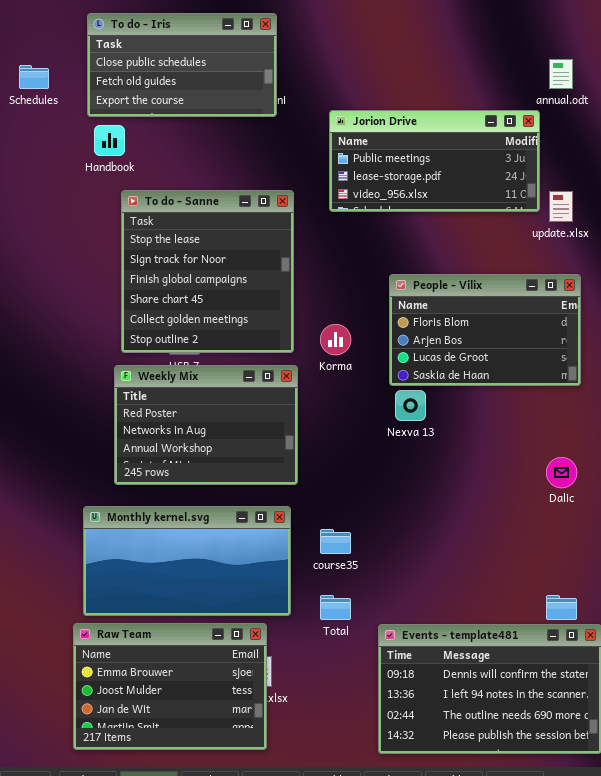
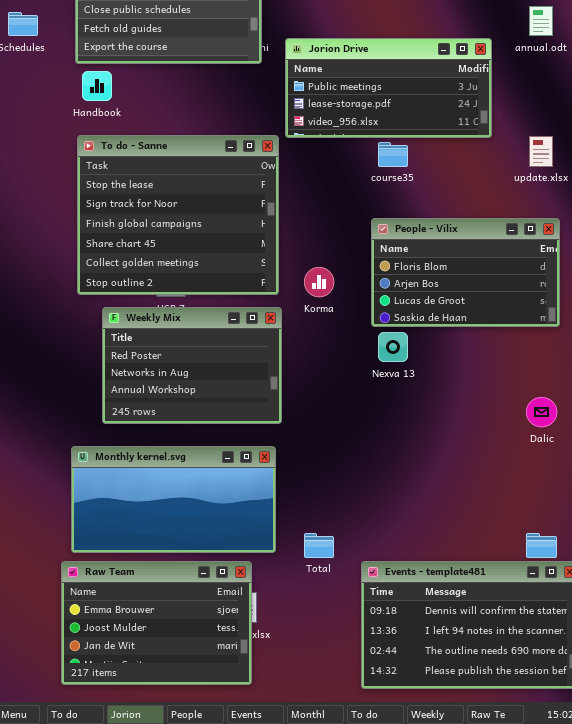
Jorion Drive: [329,110,540,212] -> [285,38,492,138], moved
To do - Sanne: [121,190,294,353] -> [77,135,279,295], resized
course35: [320,529,351,554] -> [378,142,408,167], moved

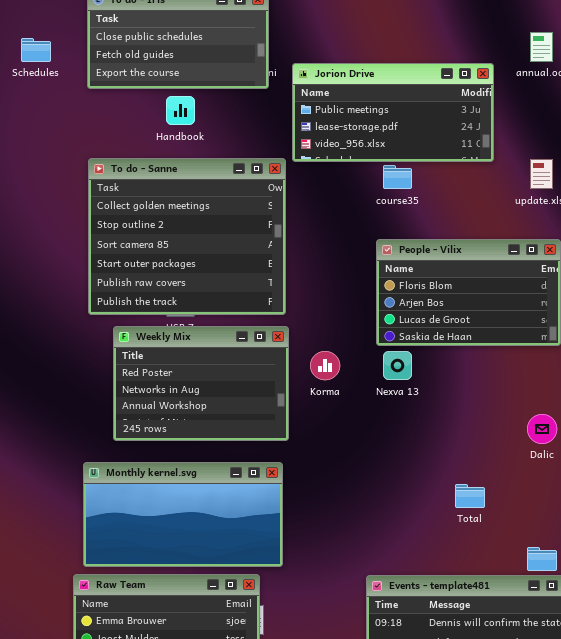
Handbook: [82,71,112,101] -> [166,96,195,125], moved
To do - Sanne: [77,135,279,295] -> [88,158,286,315], scrolled down 4 rows
Korma: [304,267,334,297] -> [310,351,340,380], moved
Total: [304,533,334,558] -> [455,484,485,508], moved

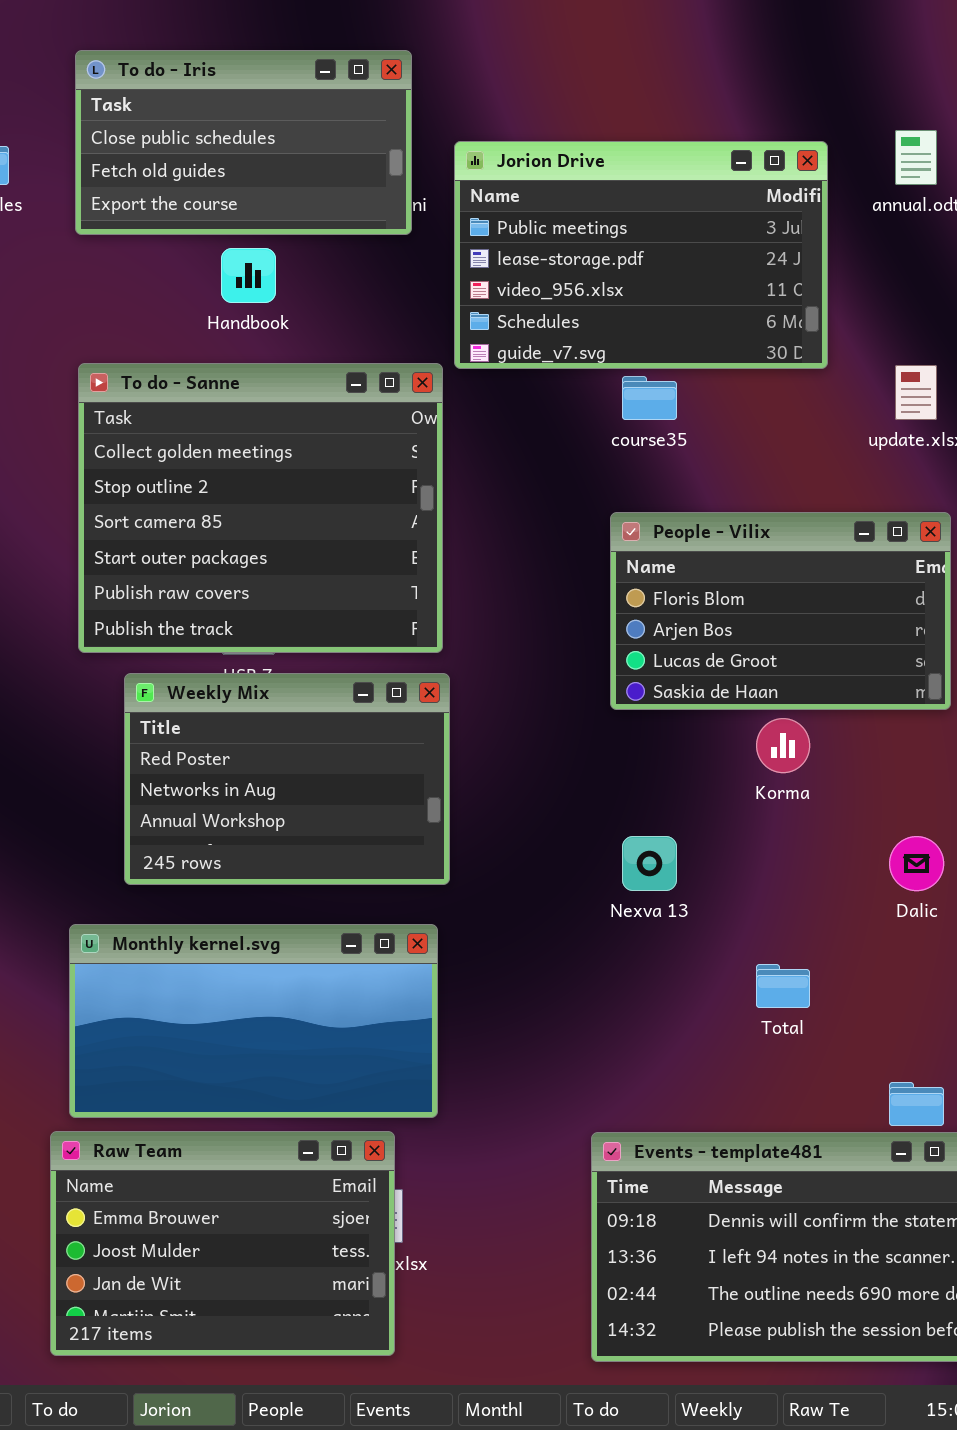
Jorion Drive: [292,63,494,162] -> [454,141,828,369], resized
Korma: [310,351,340,380] -> [756,718,810,773], moved
Nexva 13: [383,351,412,380] -> [622,836,677,891], moved

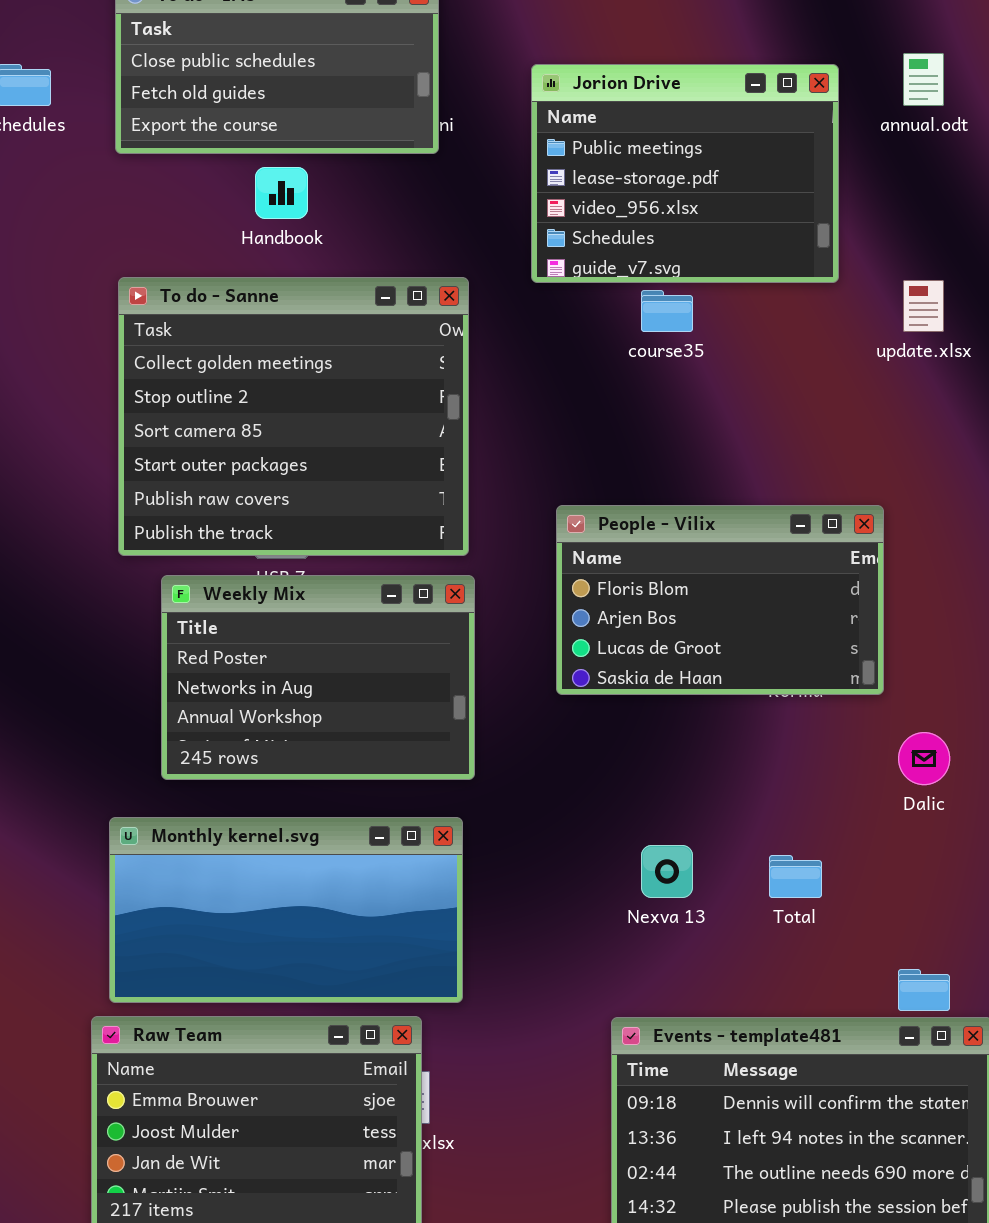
Jorion Drive: [454,141,828,369] -> [531,64,839,283], resized
People - Vilix: [610,512,951,710] -> [556,505,884,695], moved
Nexva 13: [622,836,677,891] -> [641,845,693,898], moved

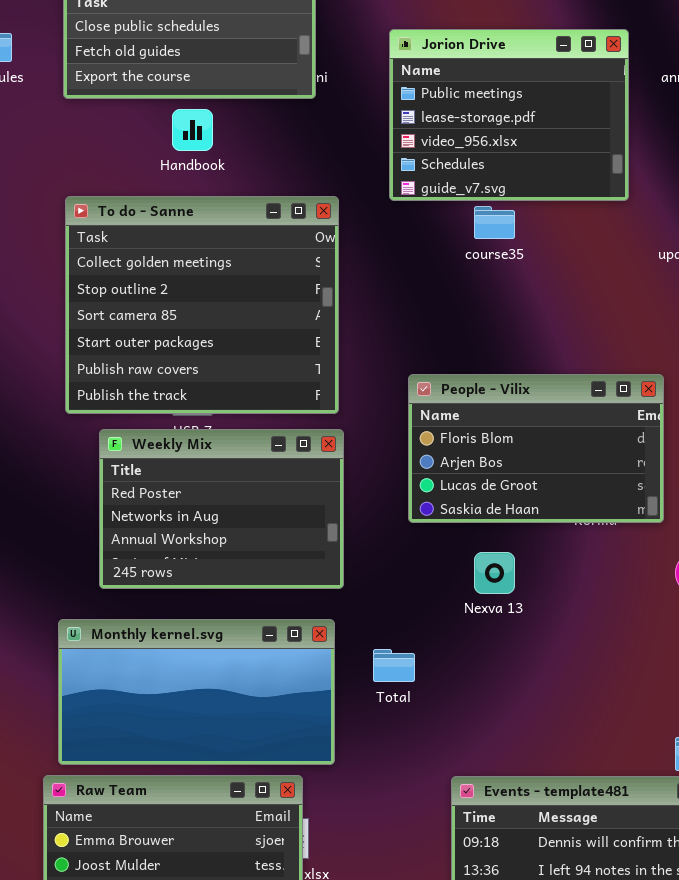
Nexva 13: [641,845,693,898] -> [474,552,515,594], moved
Total: [769,855,822,898] -> [373,649,415,682], moved

